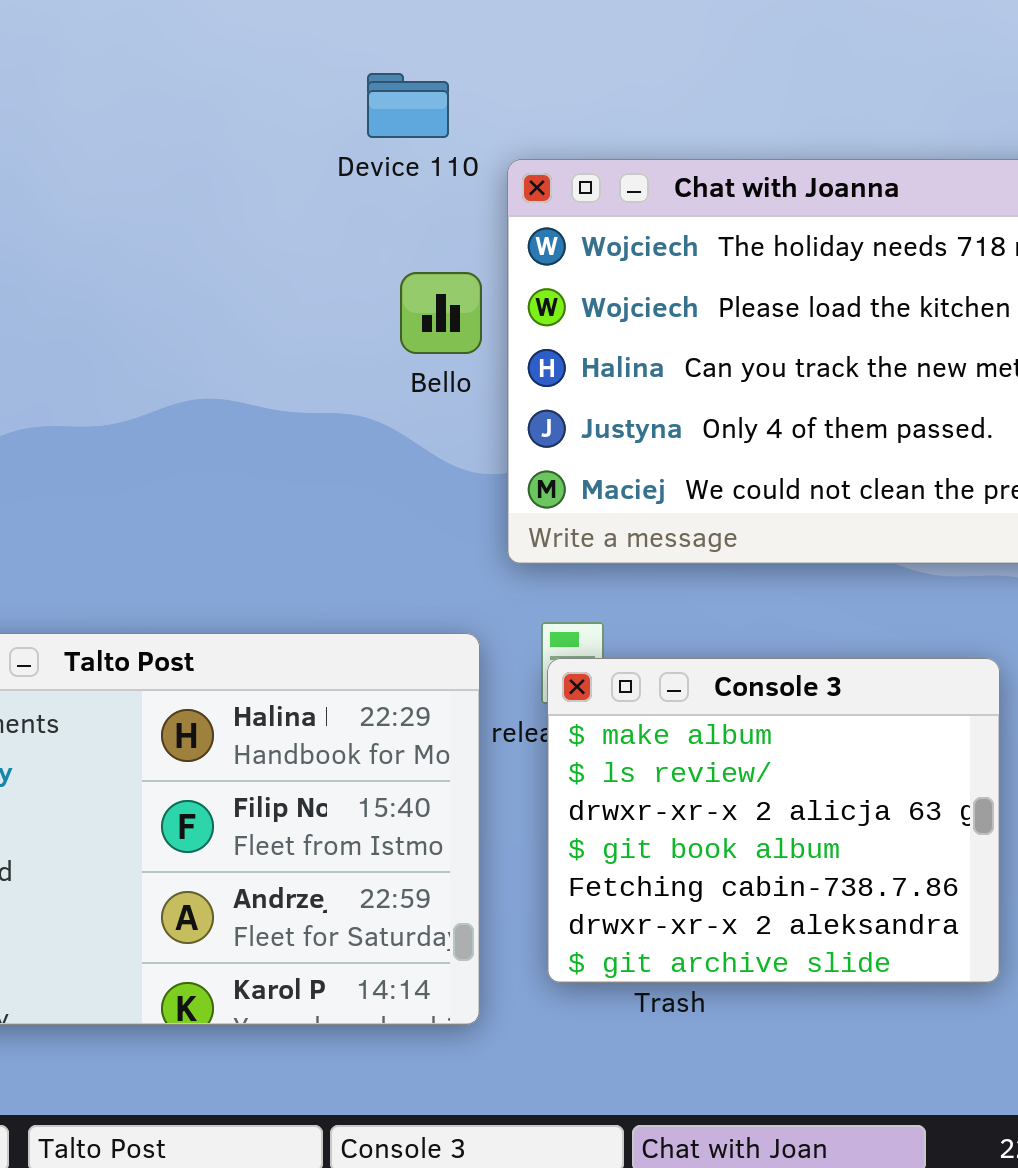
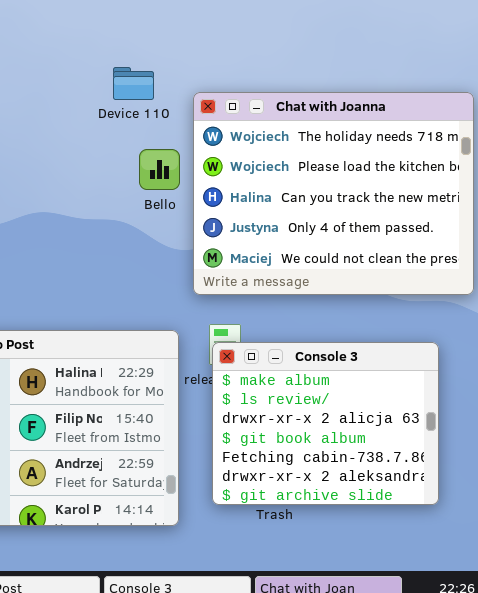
Device 110: [367,73,449,138] -> [113,67,154,100], moved

